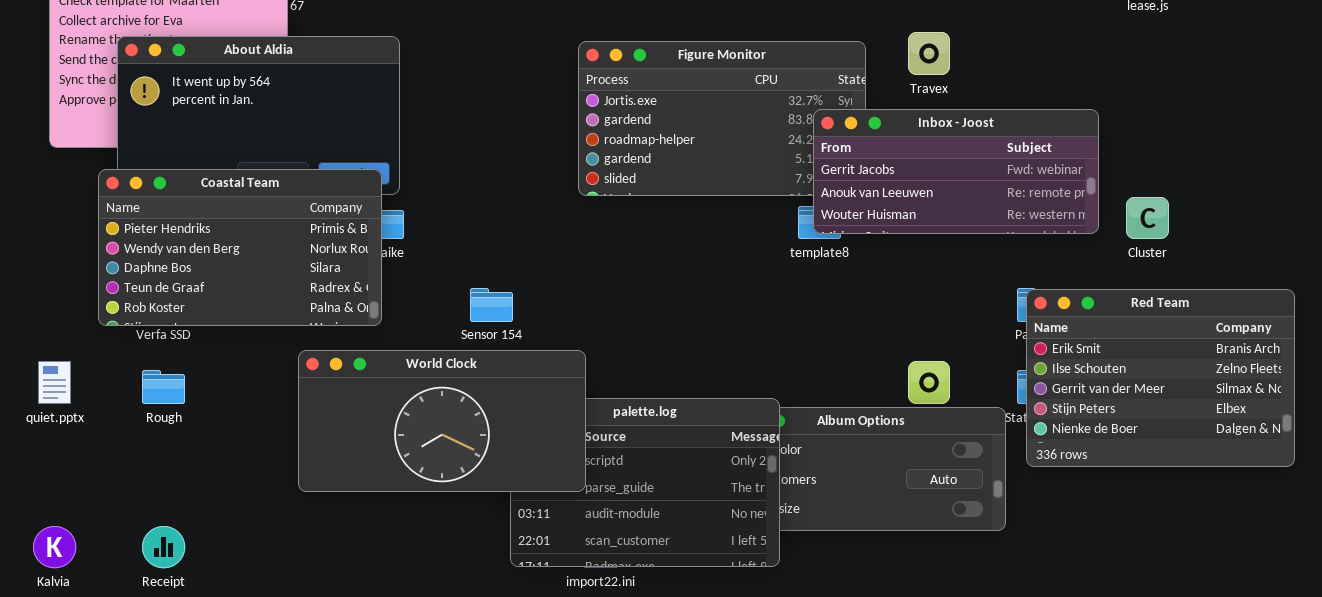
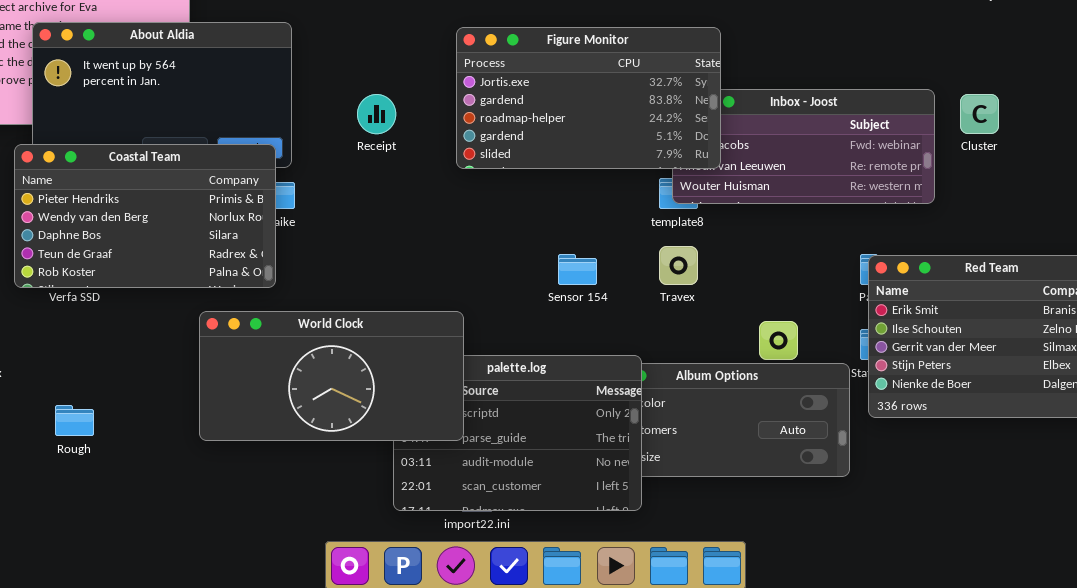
Travex: [908,32,950,75] -> [659,246,698,285], moved
Figure Monitor: [578,41,866,196] -> [456,27,721,169], raised
Cluster: [1126,197,1169,239] -> [960,94,999,134], moved
Sensor 154: [470,288,513,322] -> [558,254,597,285], moved
Rough: [142,370,185,404] -> [55,405,94,436], moved
Receipt: [142,526,185,568] -> [357,94,396,134], moved

